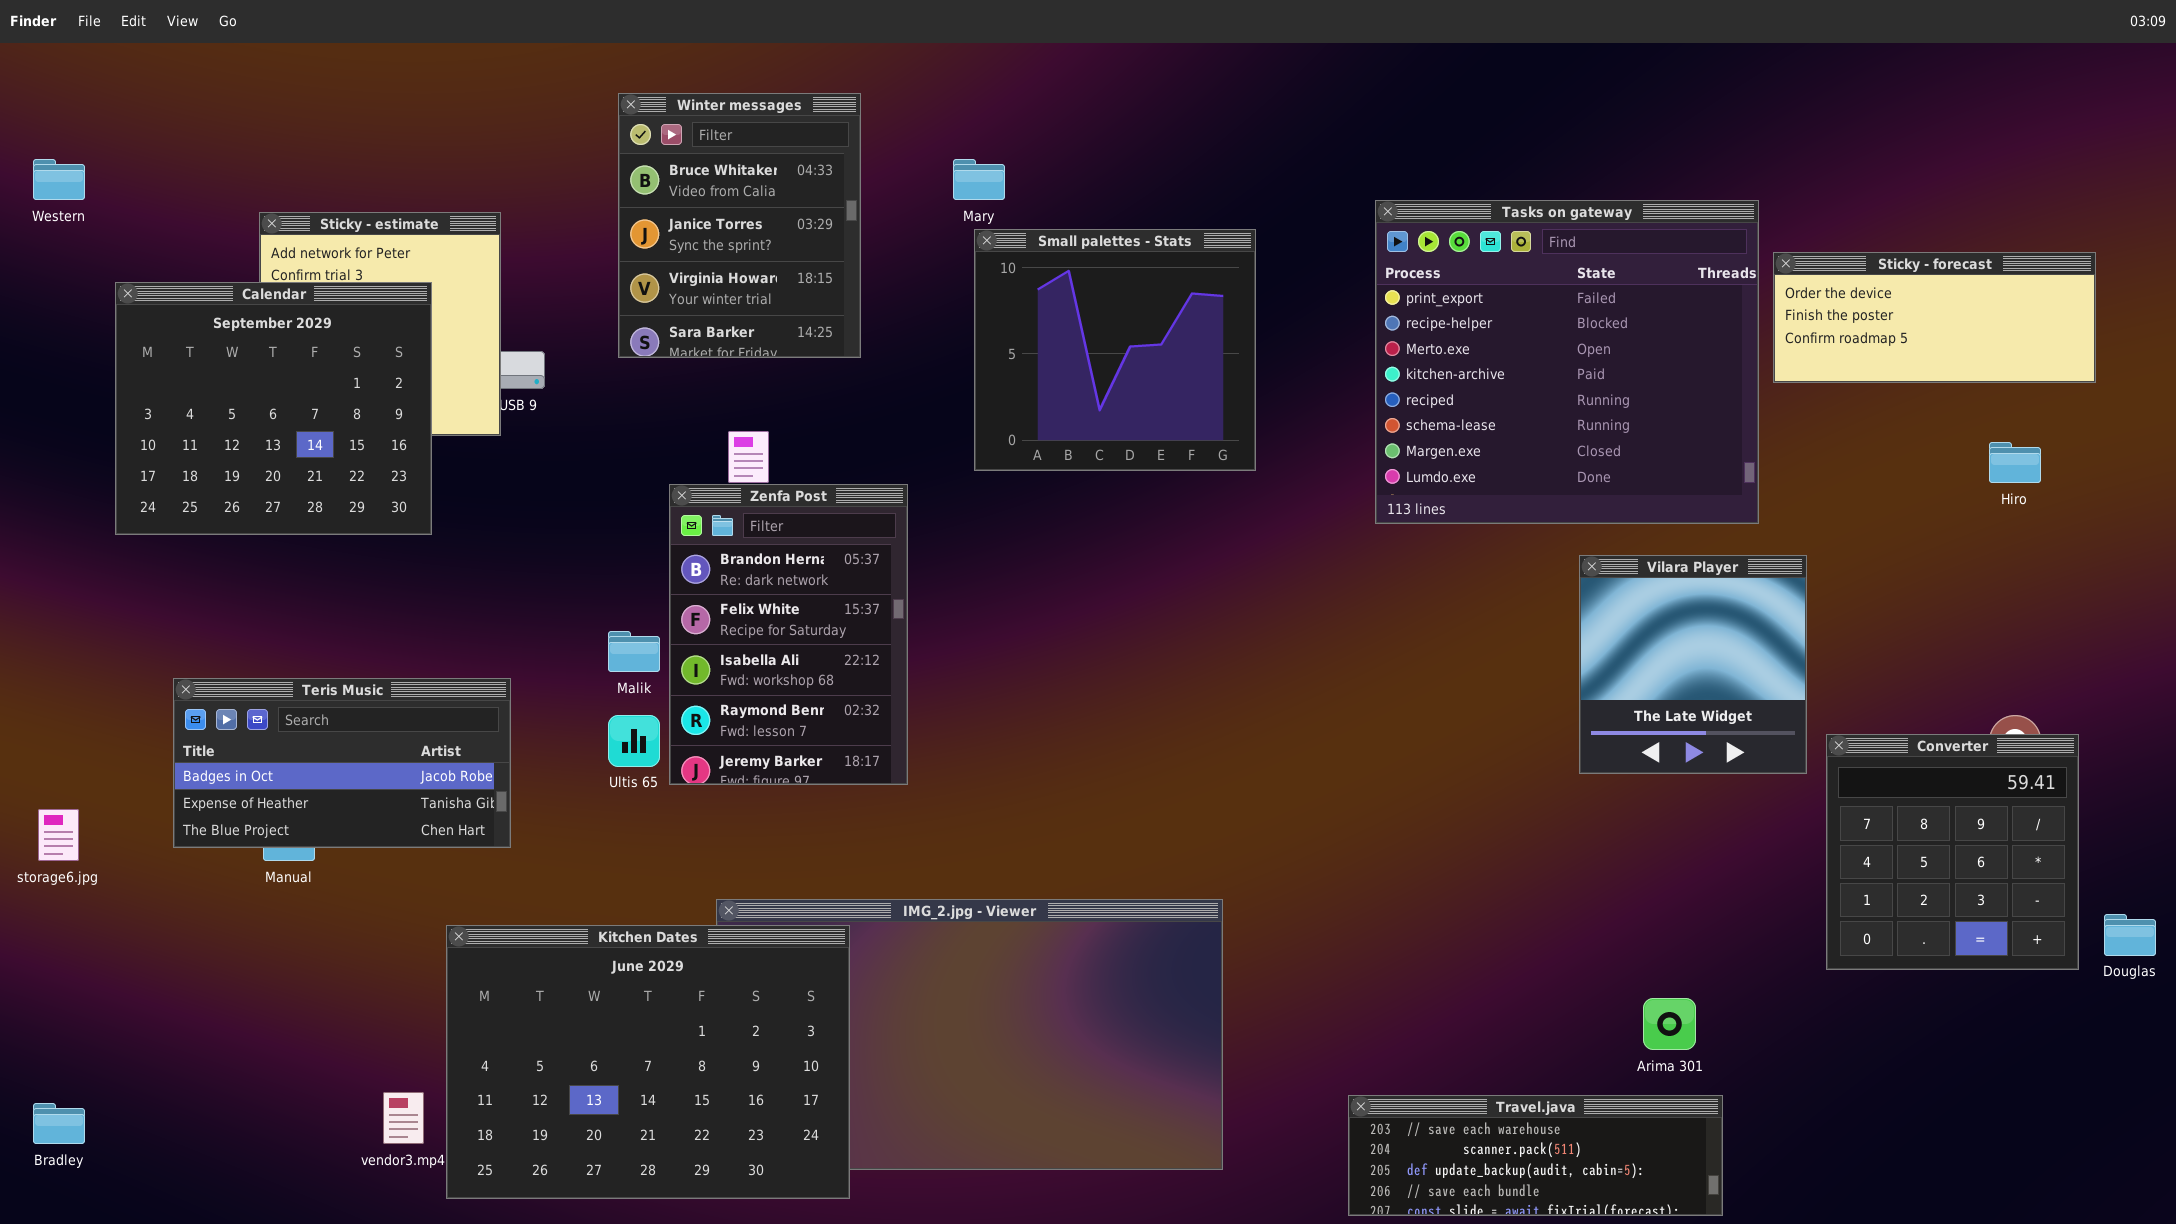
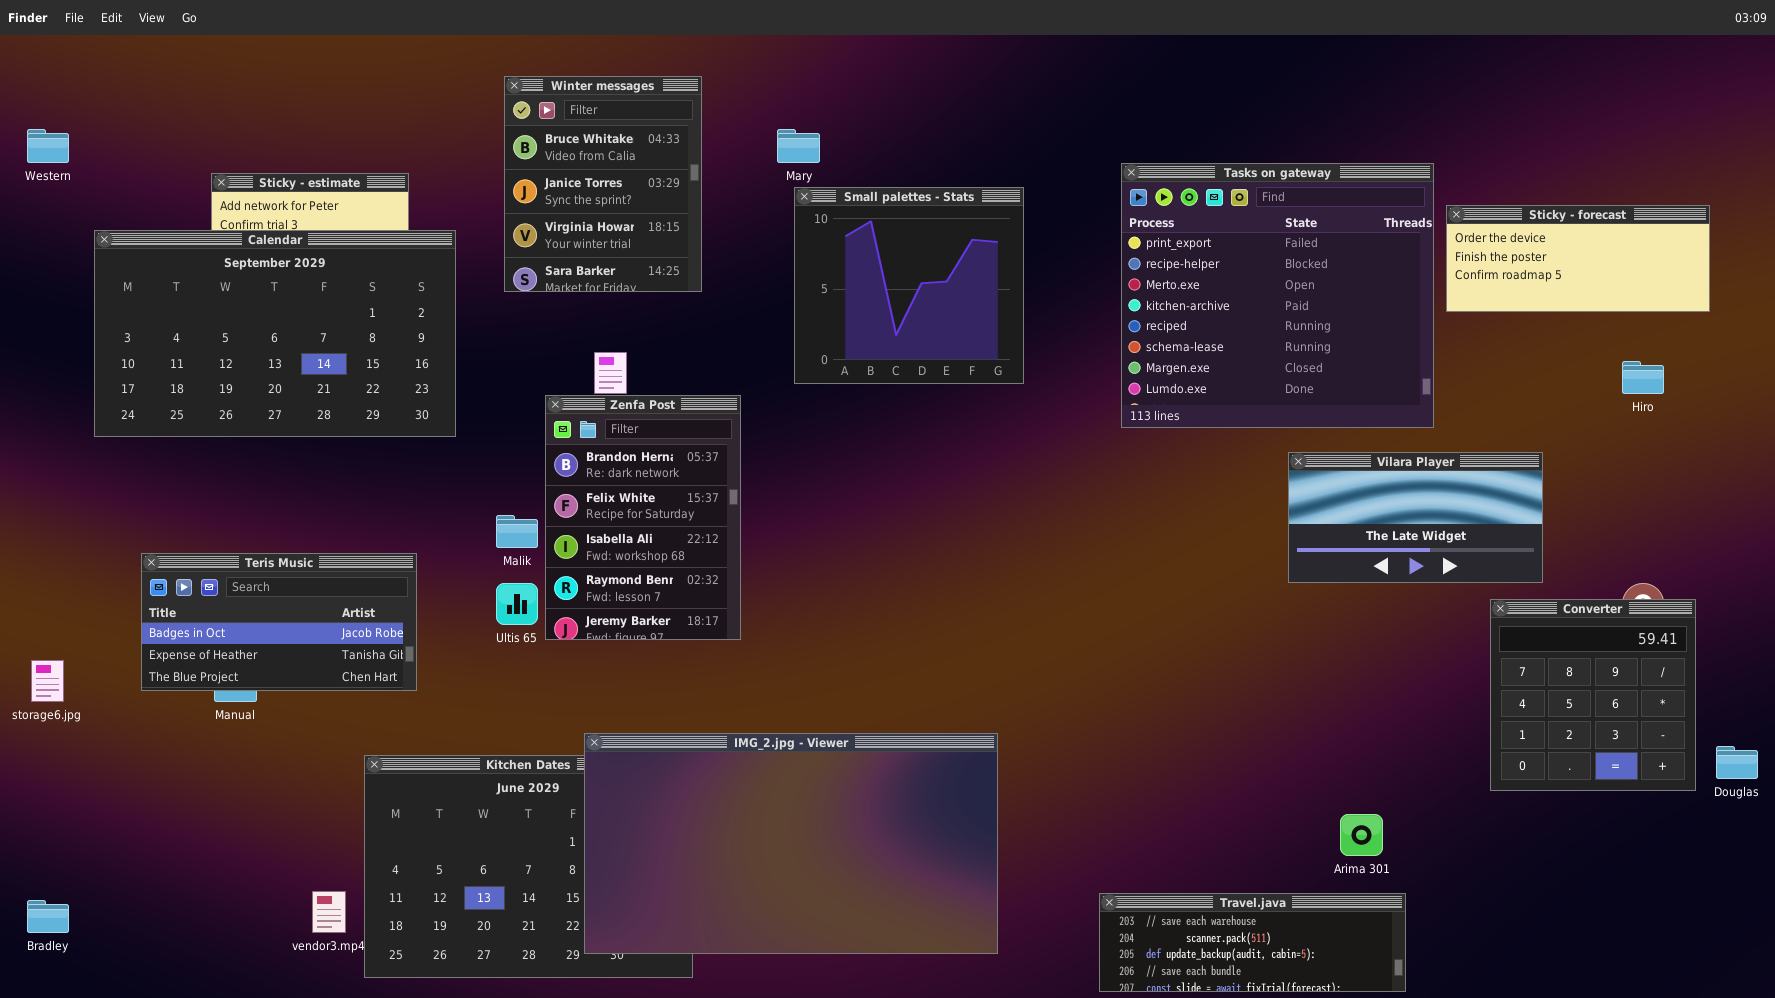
Calendar: [115,282,432,535] -> [94,230,456,437], resized
Vilara Player: [1579,555,1807,774] -> [1288,452,1543,583], resized
IMG_2.jpg - Viewer: [716,899,1223,1170] -> [584,733,998,954], raised

